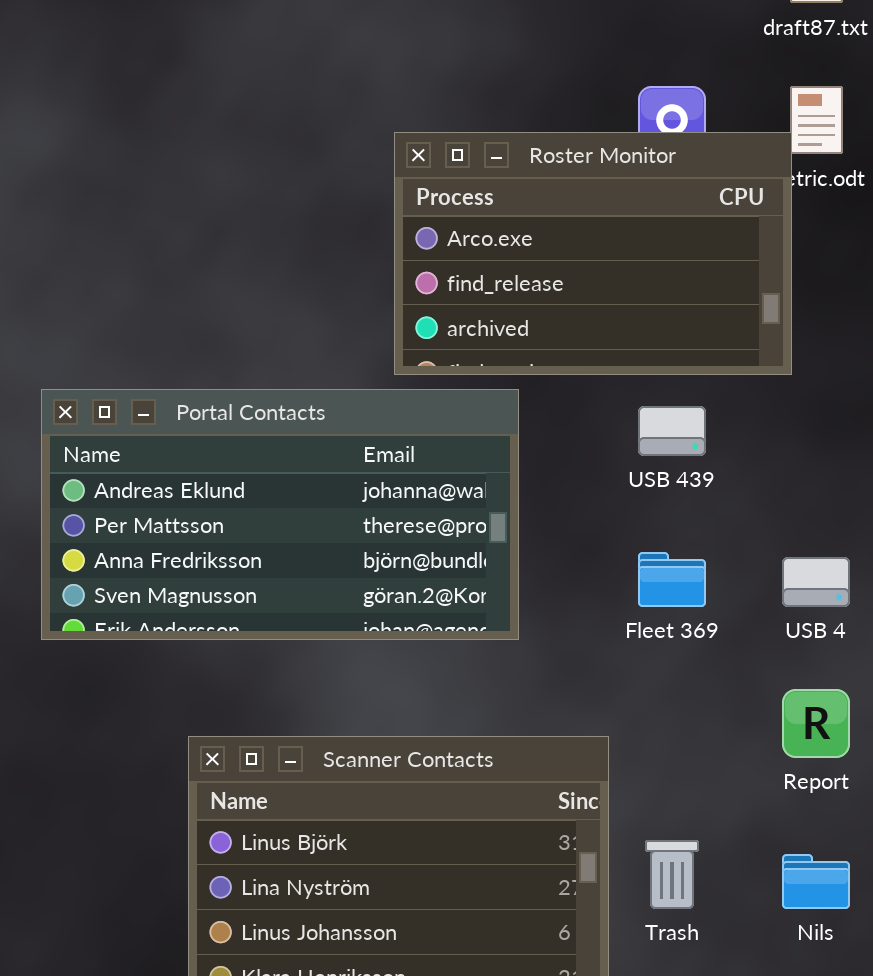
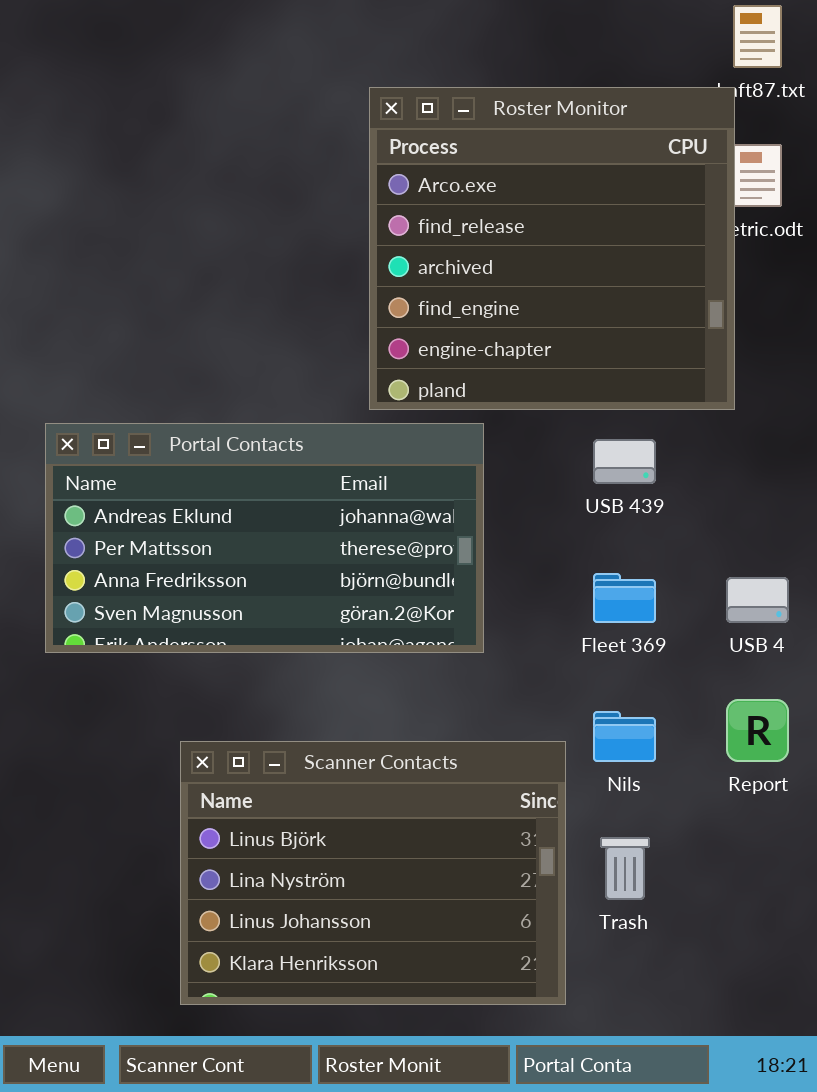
Roster Monitor: [394,132,792,375] -> [369,87,735,410], resized
Nils: [782,854,850,909] -> [593,711,656,762], moved

